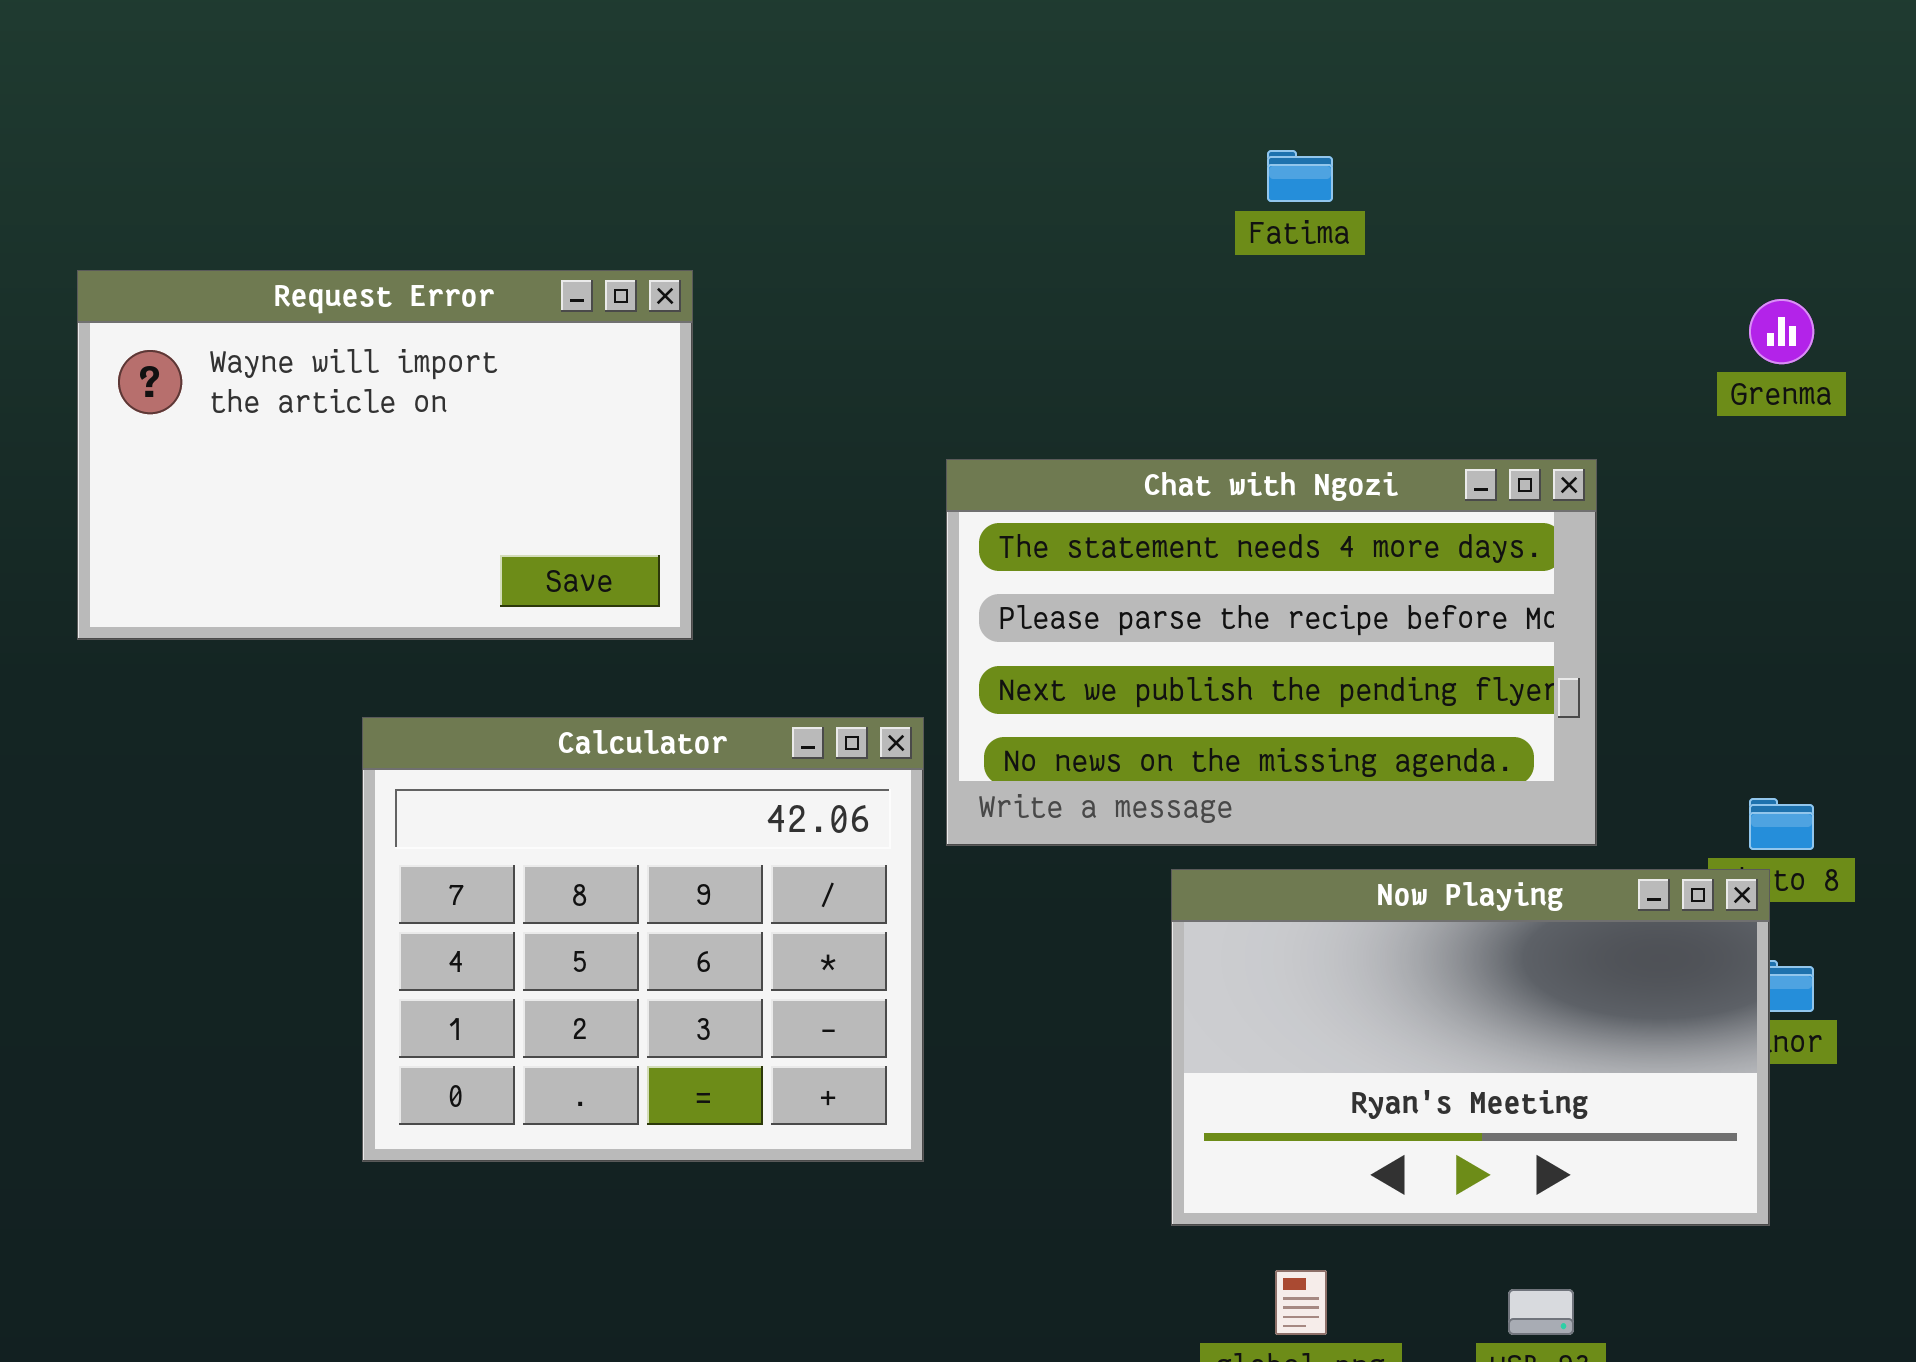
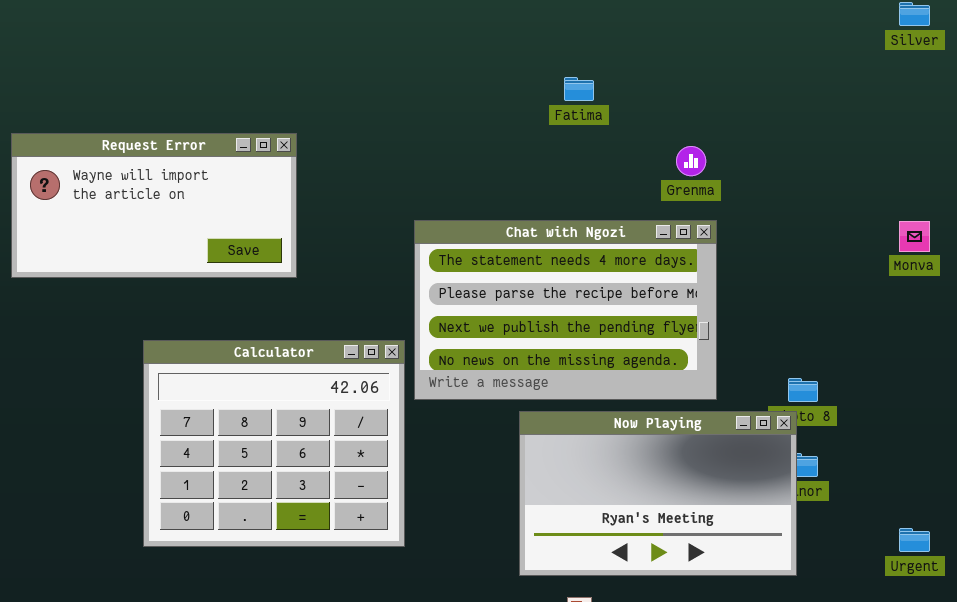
Request Error: [77,270,693,640] -> [11,133,297,278], resized
Grenma: [1749,299,1814,364] -> [676,146,706,176], moved

